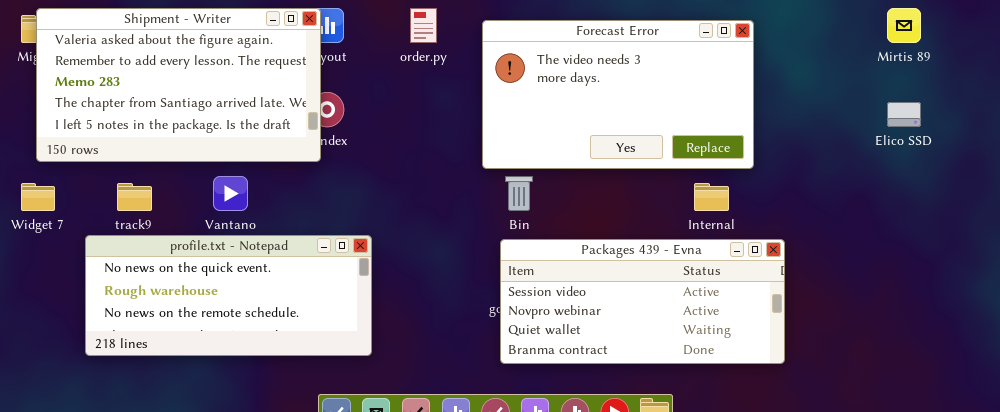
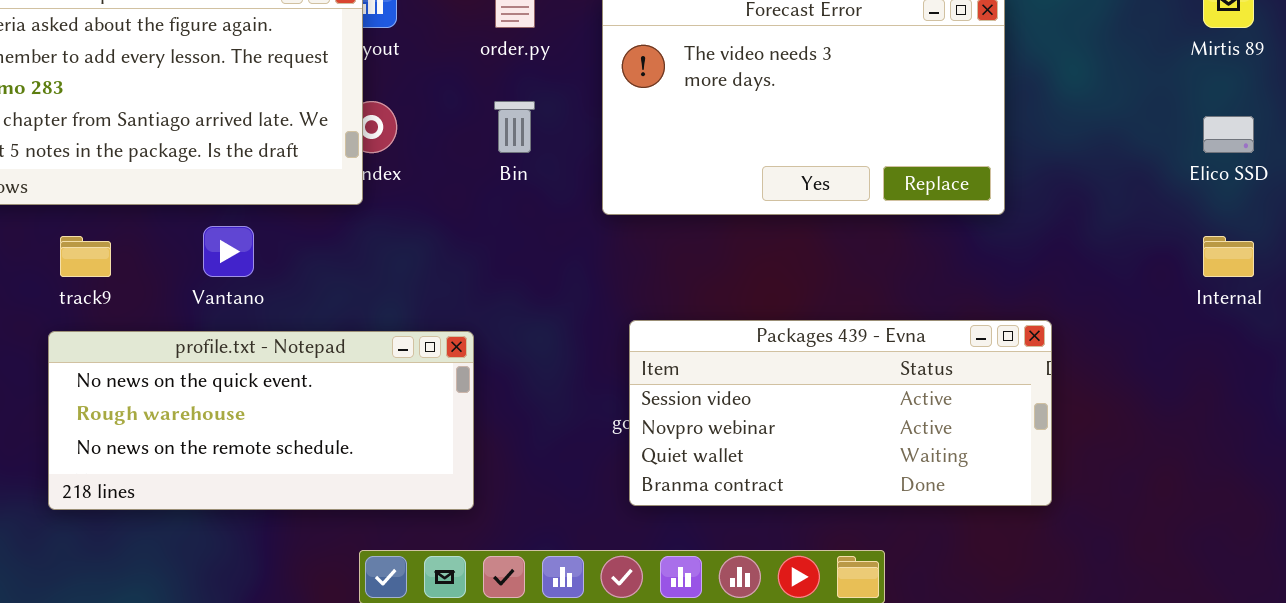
Bin: [505,176,533,211] -> [494,101,535,153], moved
Internal: [694,183,729,211] -> [1203,236,1254,277], moved
profile.txt - Notepad: [85,235,372,356] -> [48,331,474,510], moved

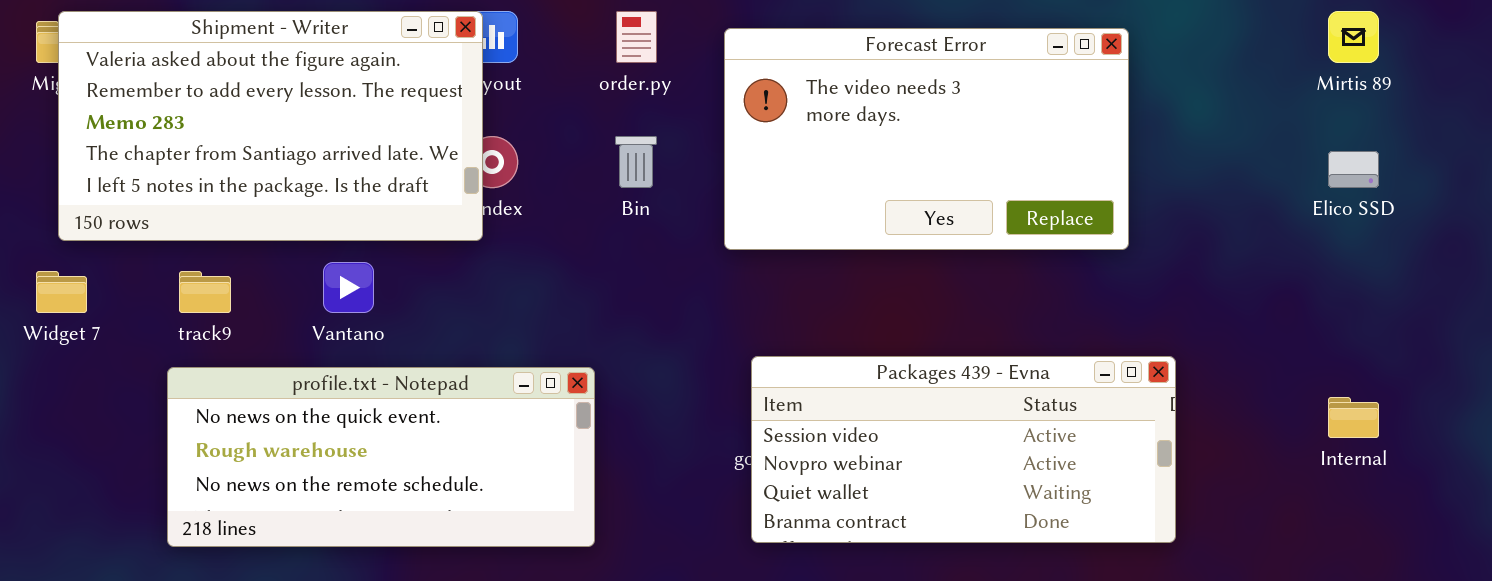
Internal: [1203,236,1254,277] -> [1328,397,1379,438], moved

